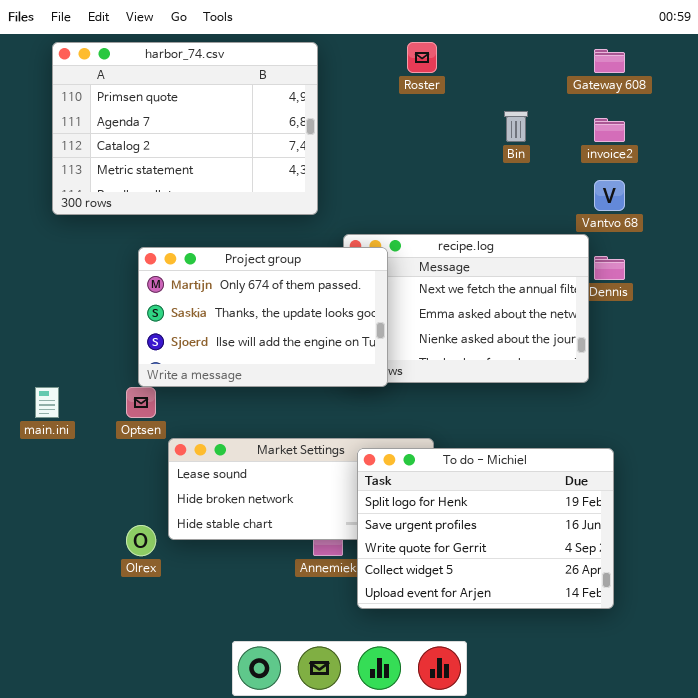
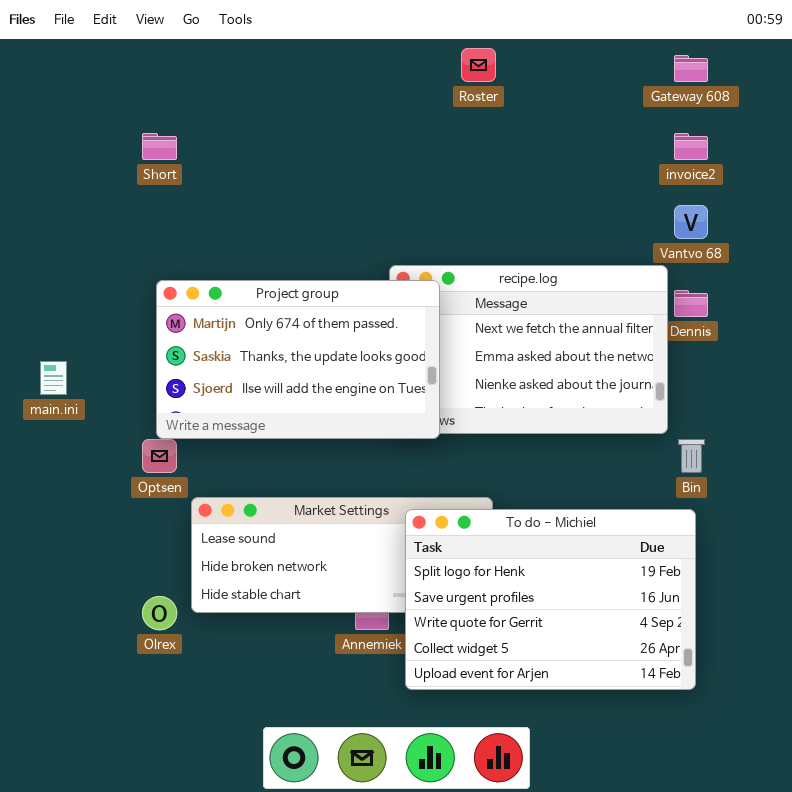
harbor_74.csv: [52,42,318,215] -> none, closed
Bin: [504,111,528,142] -> [678,439,705,473], moved
main.ini: [35,387,59,418] -> [40,361,67,395], moved

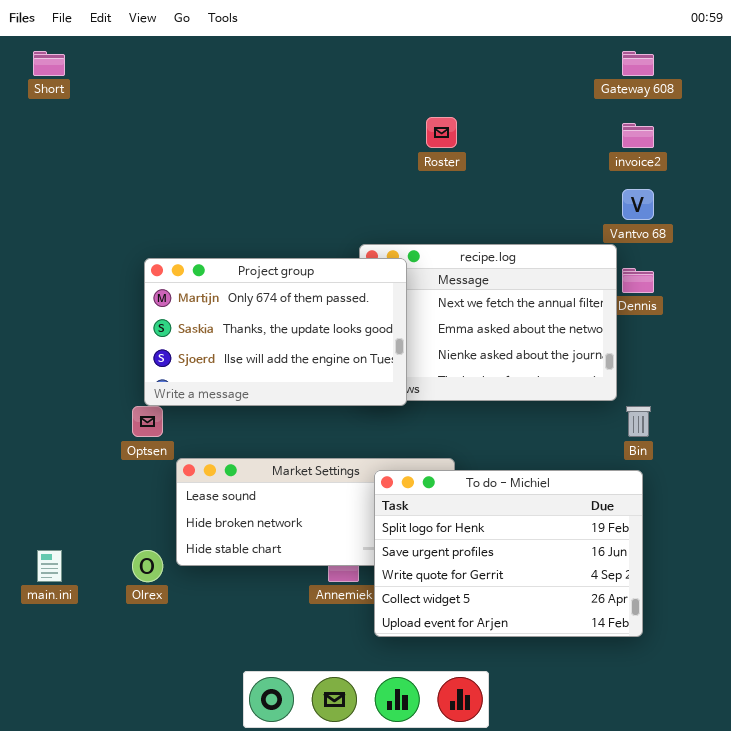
Roster: [461,48,496,82] -> [426,117,457,148], moved
Short: [142,133,177,160] -> [33,51,65,76], moved
main.ini: [40,361,67,395] -> [37,550,62,582], moved

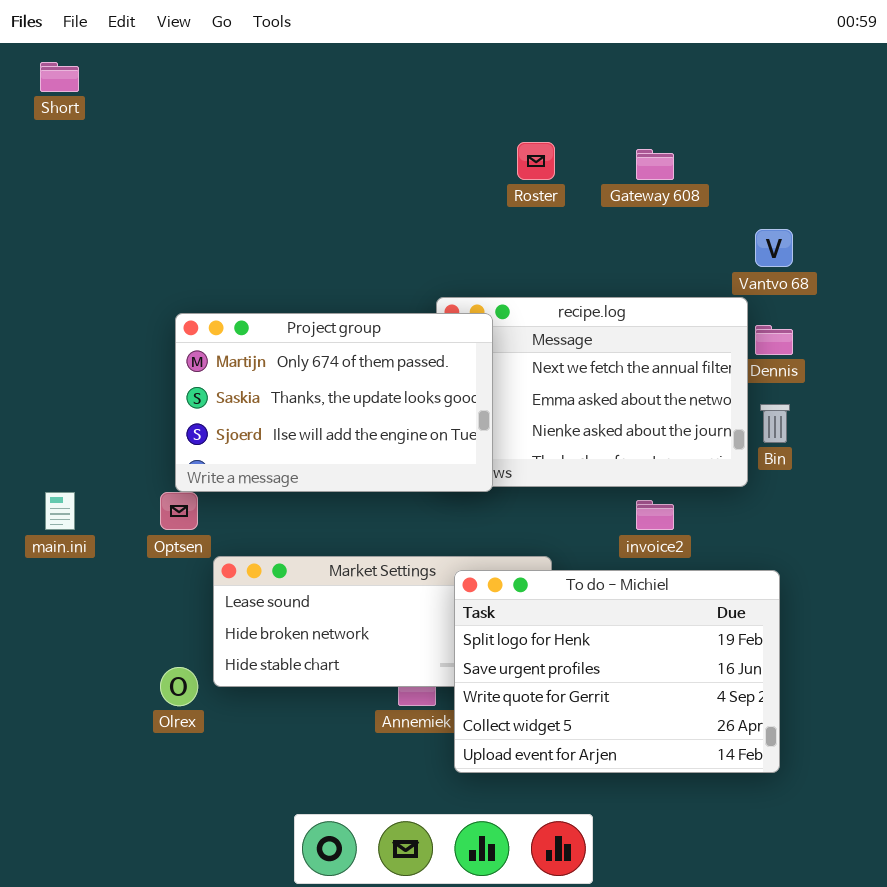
Gateway 608: [622,51,654,76] -> [636,149,674,180], moved
invoice2: [622,123,654,148] -> [636,500,674,530], moved
Bin: [626,406,651,437] -> [760,404,790,443], moved
main.ini: [37,550,62,582] -> [45,492,75,530], moved

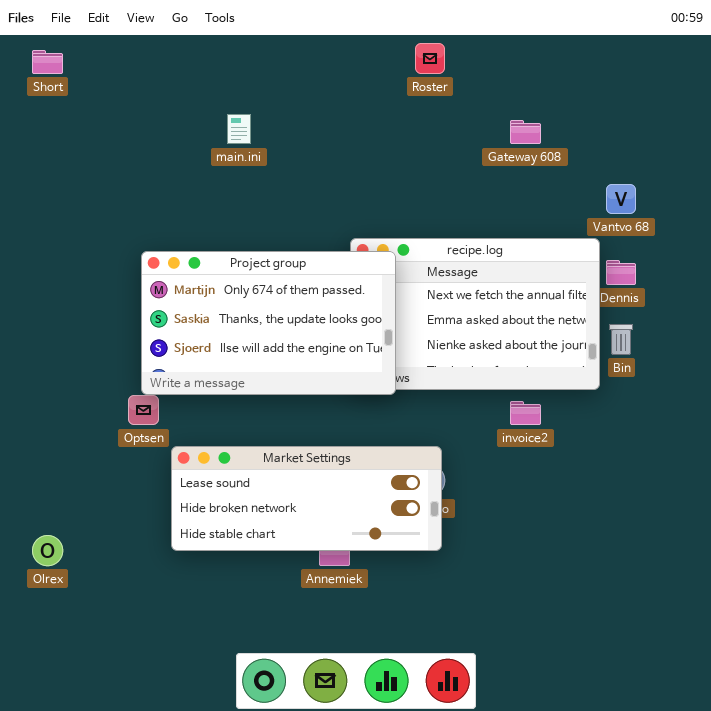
Roster: [517,142,555,180] -> [415,43,445,74], moved
main.ini: [45,492,75,530] -> [227,114,251,144], moved
To do - Michiel: [454,570,780,773] -> none, closed
Olrex: [160,667,198,706] -> [32,535,63,566], moved

